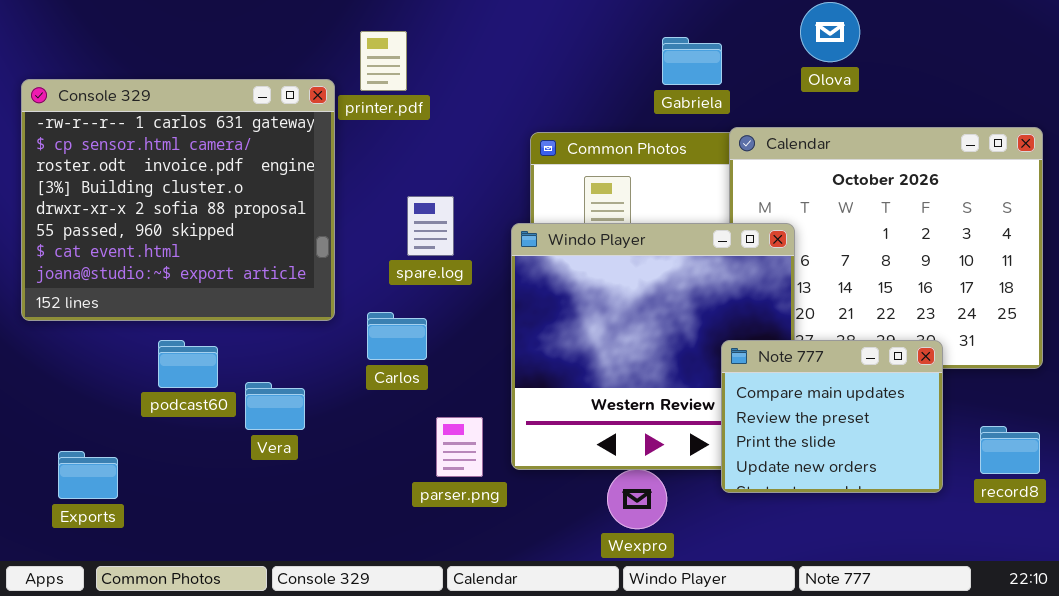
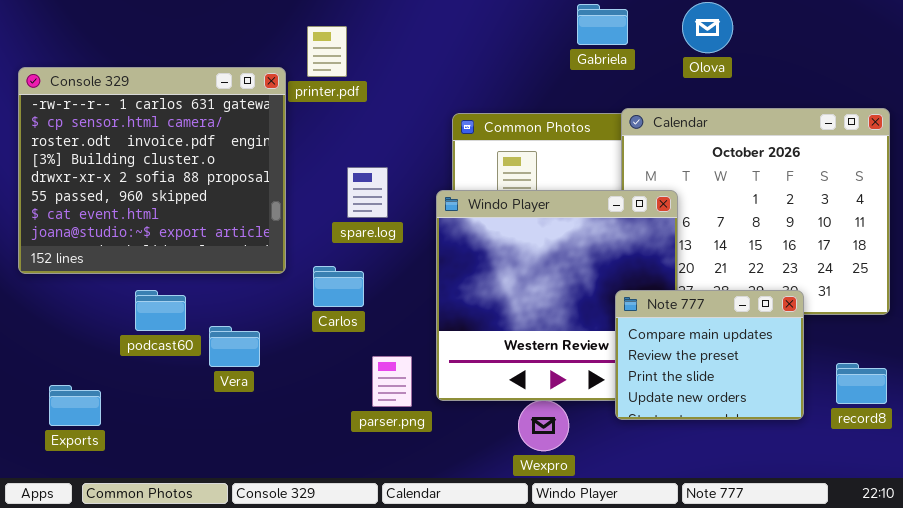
Gabriela: [662,37,722,85] -> [577,4,628,45], moved

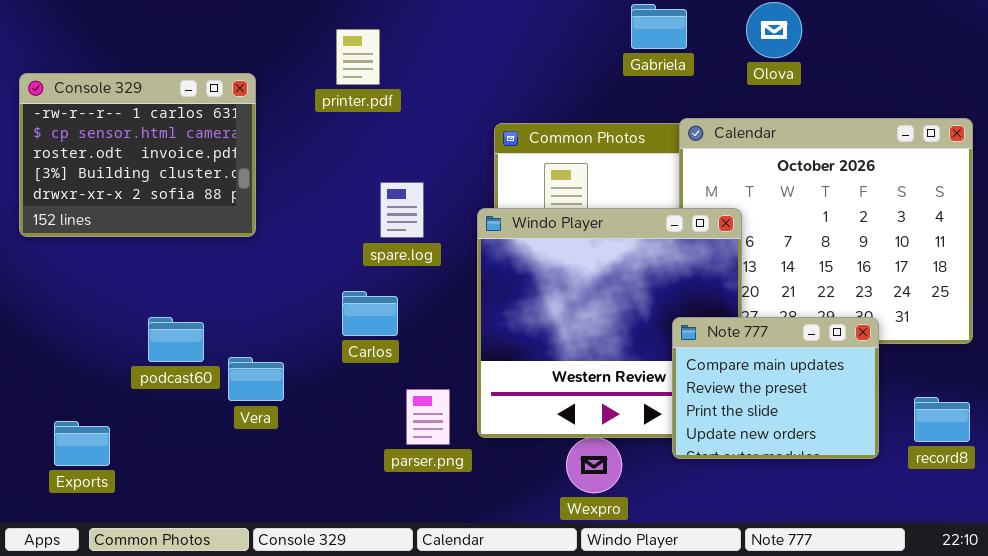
Console 329: [18,67,286,274] -> [19,73,256,237], resized

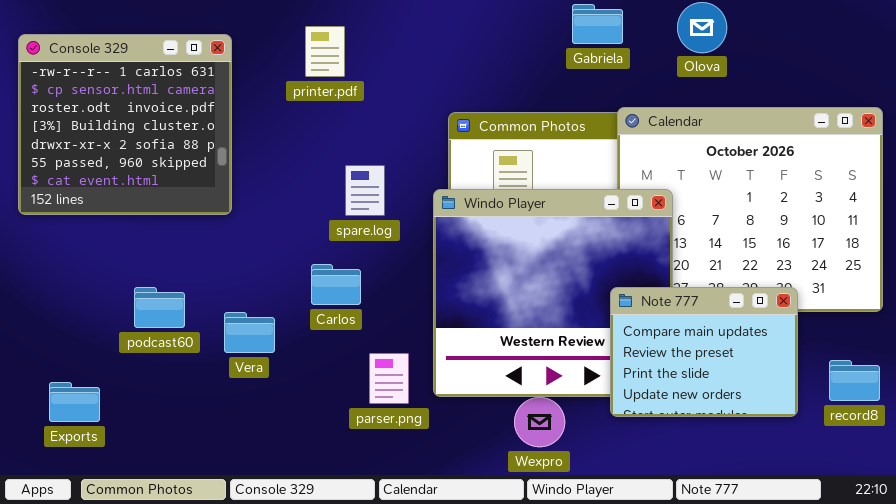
Console 329: [19,73,256,237] -> [18,34,232,215], resized
Vera: [228,357,284,401] -> [224,312,275,353], moved

